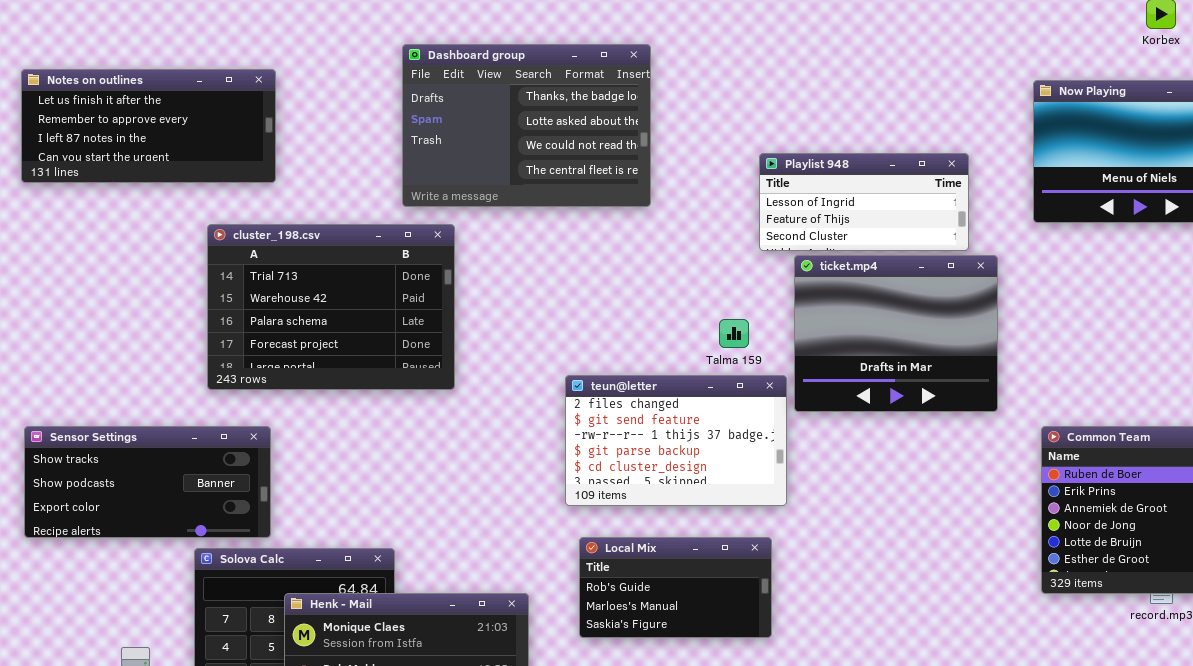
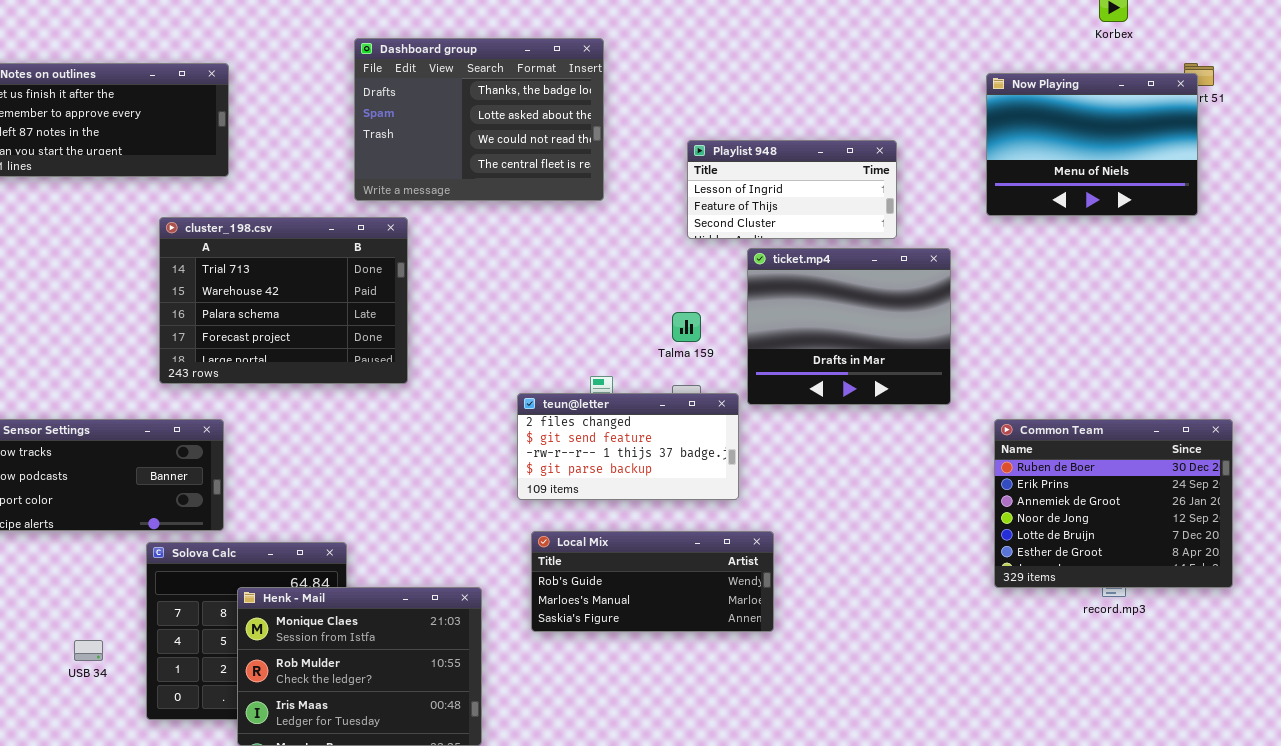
Playlist 948: [759,153,969,251] -> [687,140,897,239], moved
teun@letter: [565,375,787,506] -> [517,393,739,500], resized
Local Mix: [579,537,772,638] -> [531,531,774,632], resized

